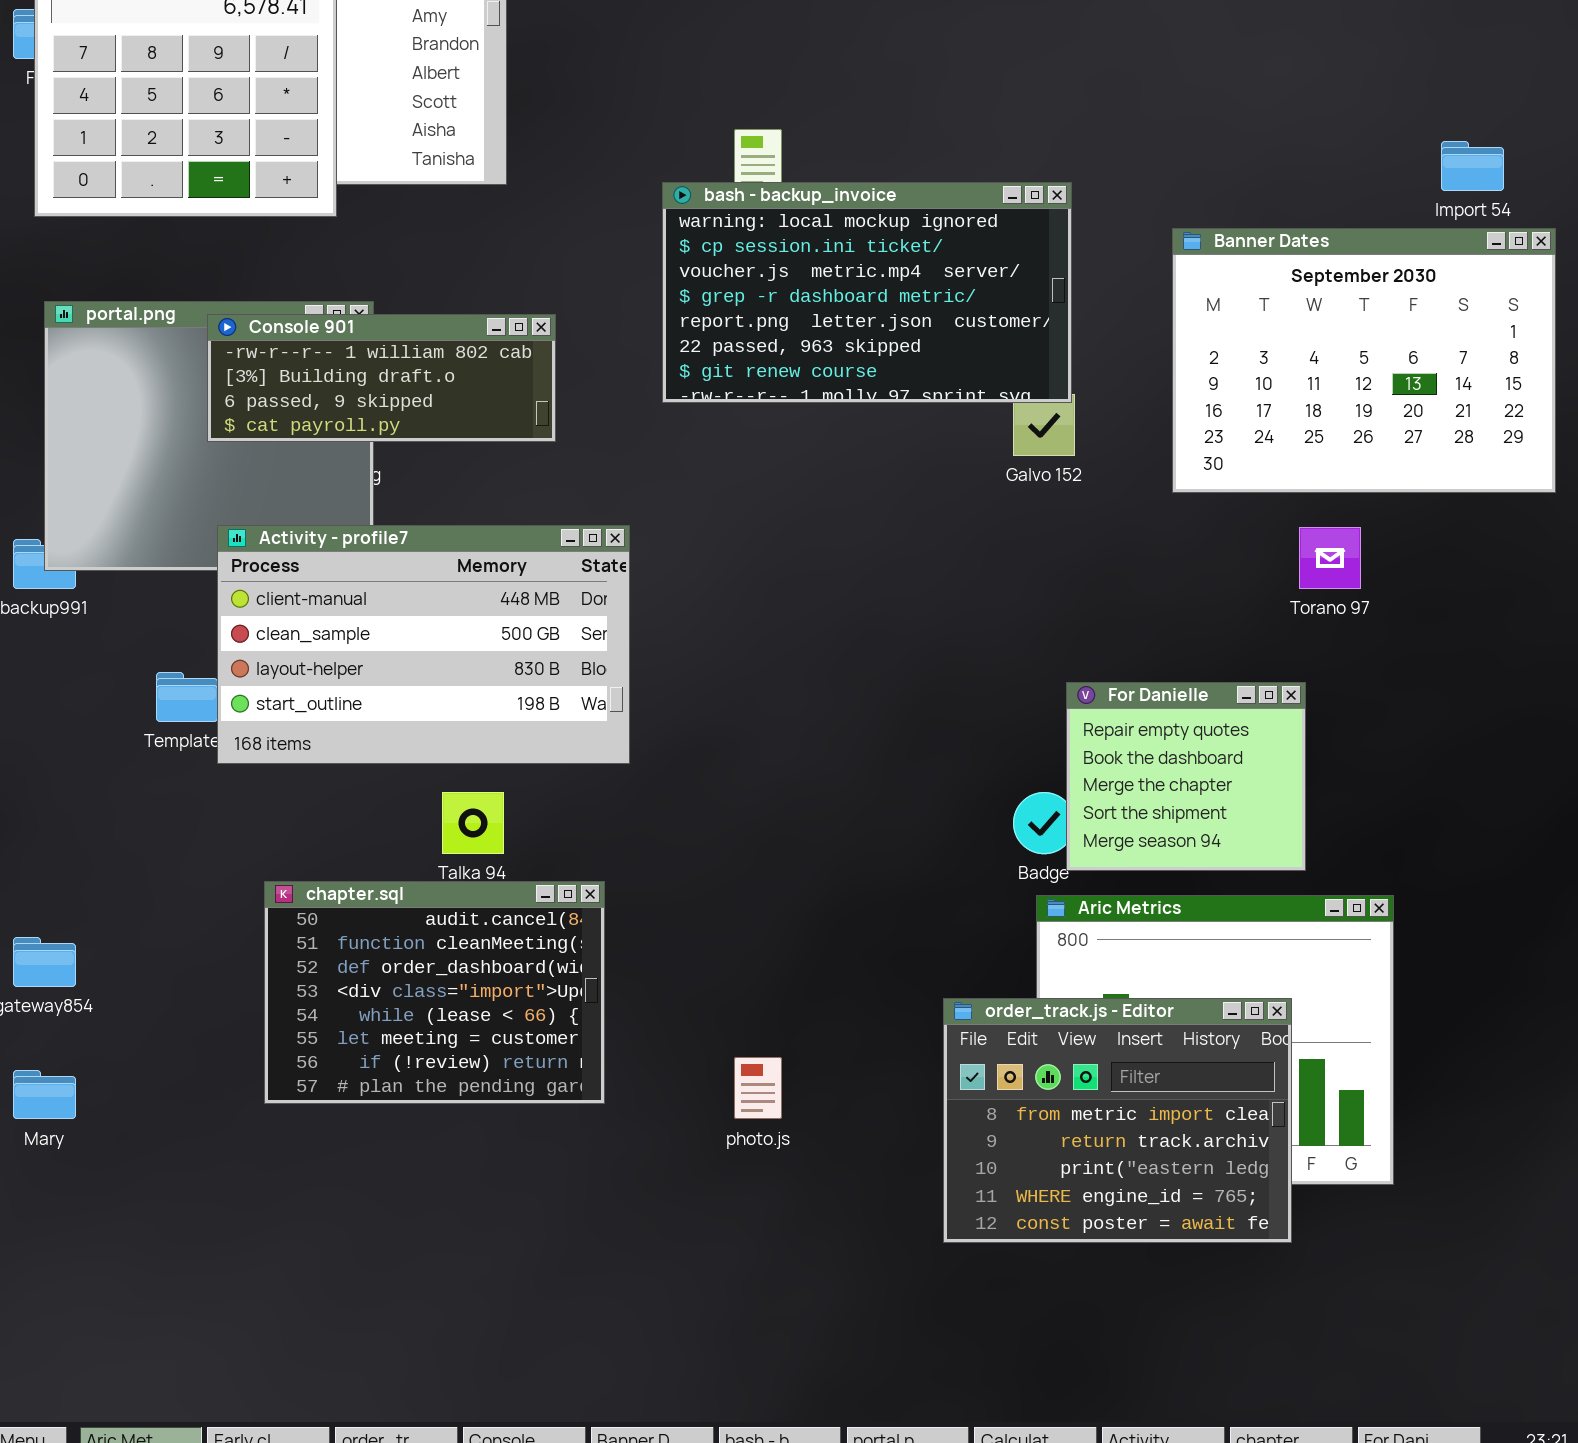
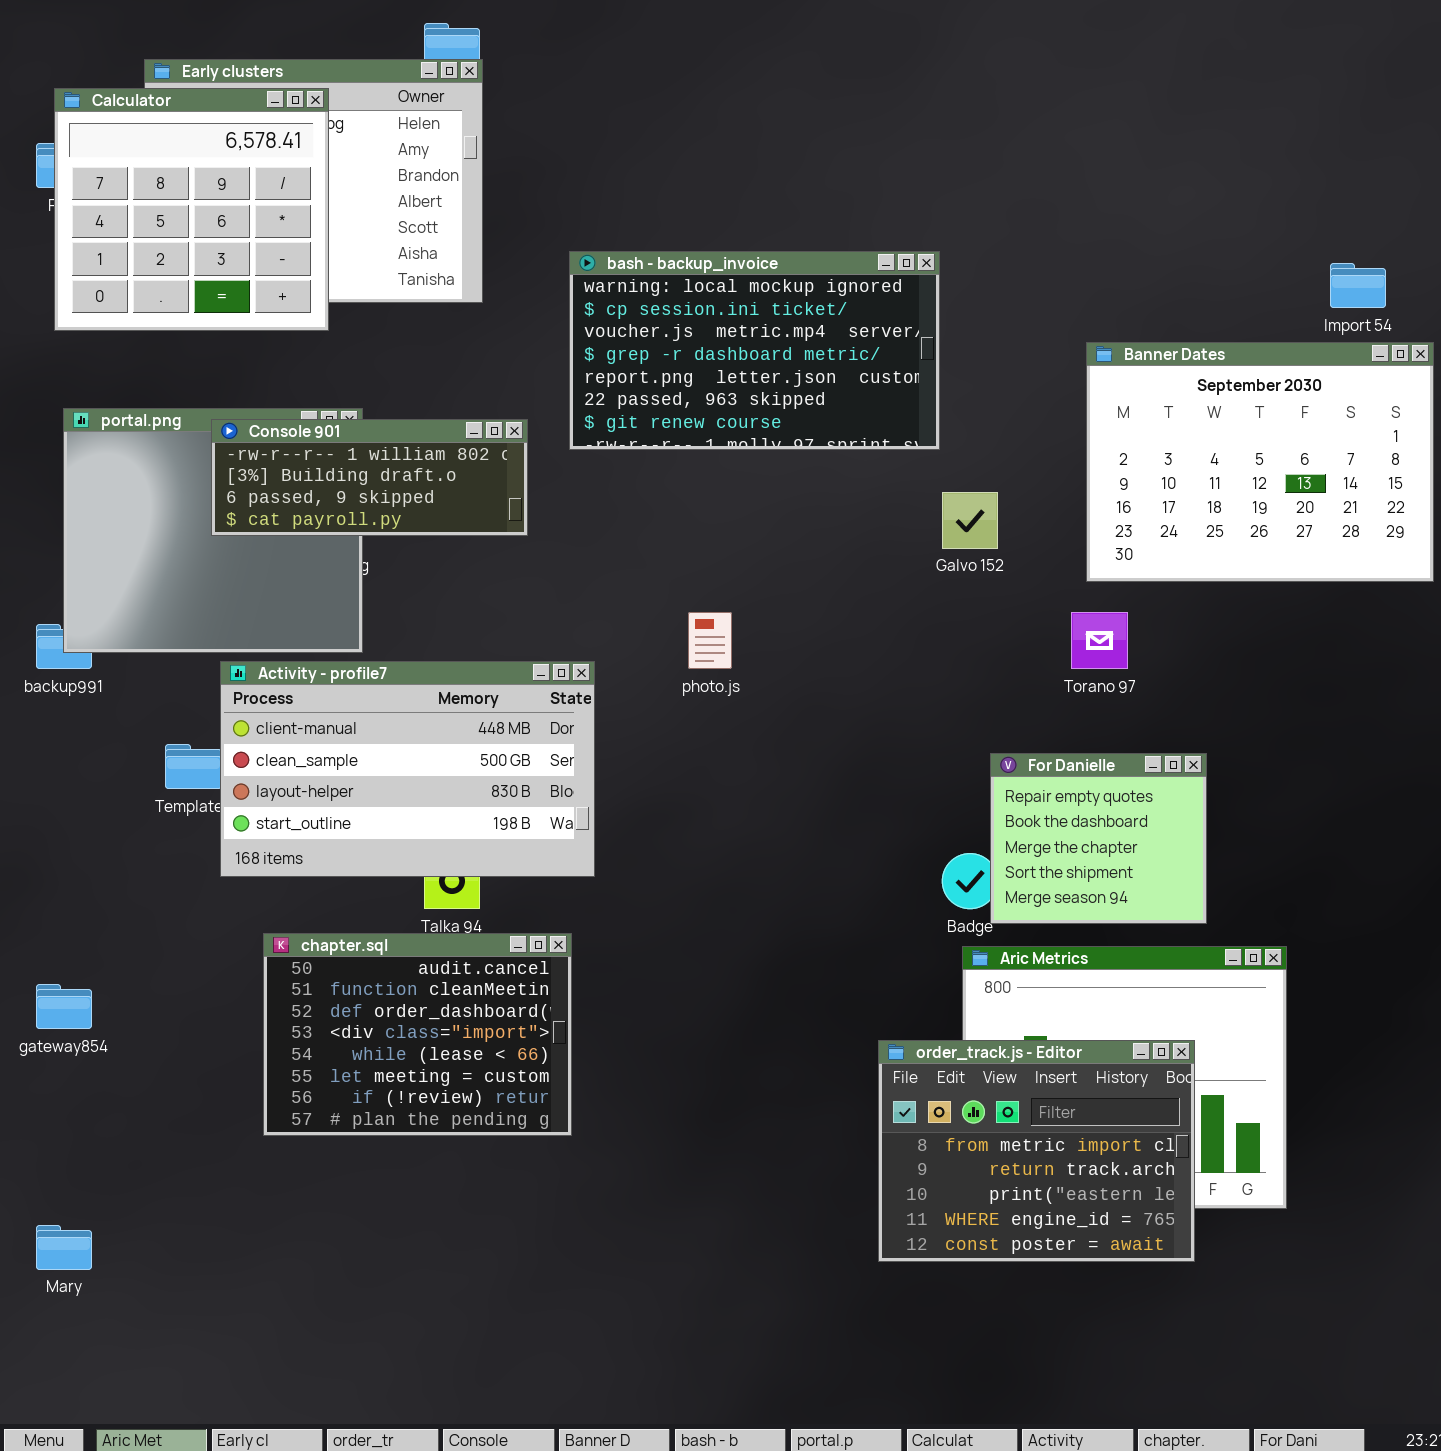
bash - backup_invoice: [662,182,1072,403] -> [569,251,940,450], moved
Activity - profile7: [217,525,630,764] -> [220,661,595,877], moved
Torano 97: [1299,527,1361,589] -> [1071,612,1128,669], moved
photo.js: [734,1057,782,1119] -> [688,612,732,669], moved
Mary: [13,1070,76,1119] -> [36,1225,92,1270], moved

